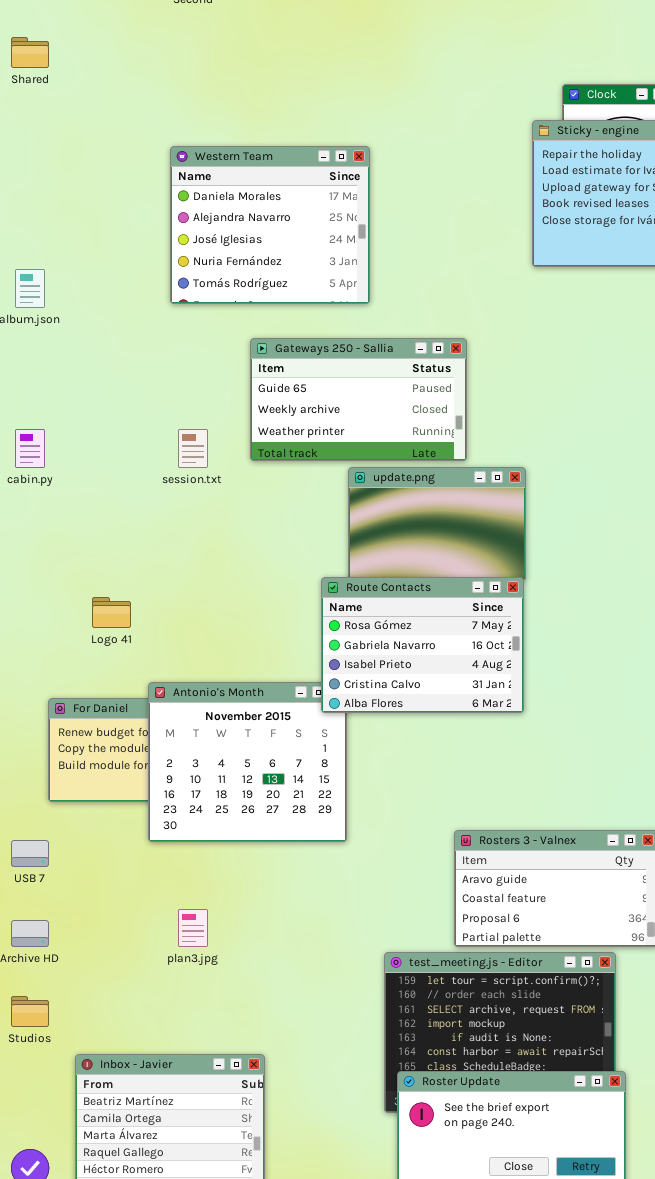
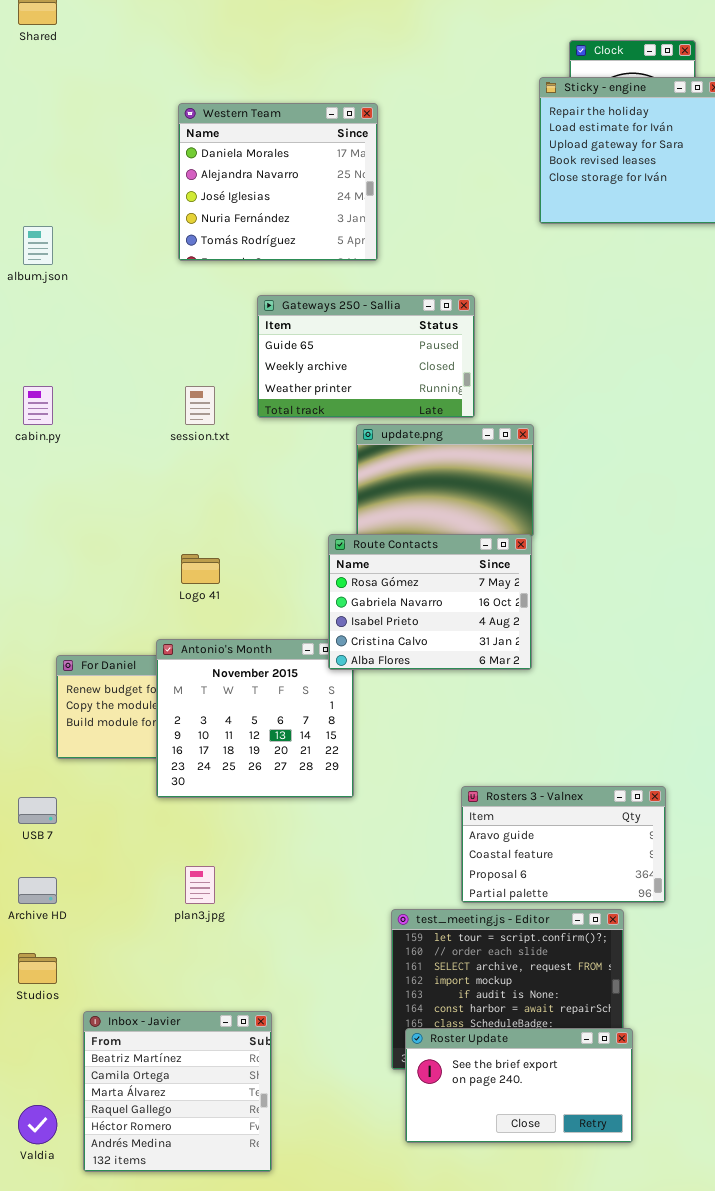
Logo 41: [92,597,131,628] -> [181,554,220,584], moved

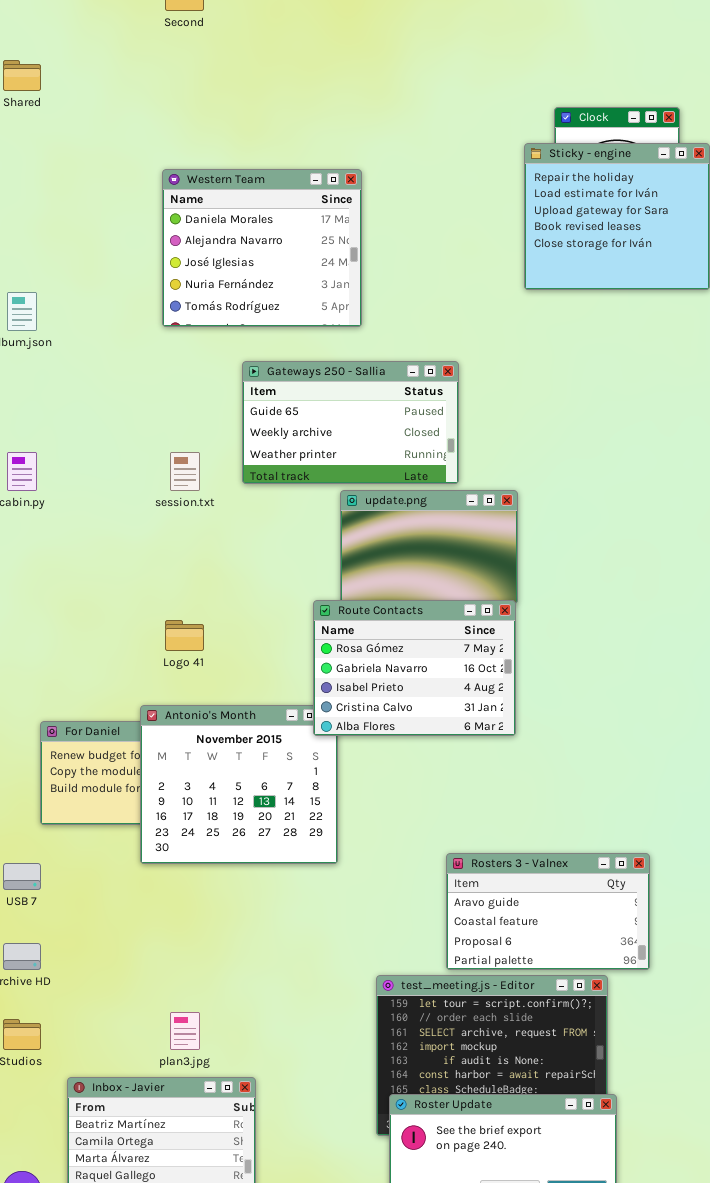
plan3.jpg: [185,866,215,904] -> [170,1012,200,1050], moved

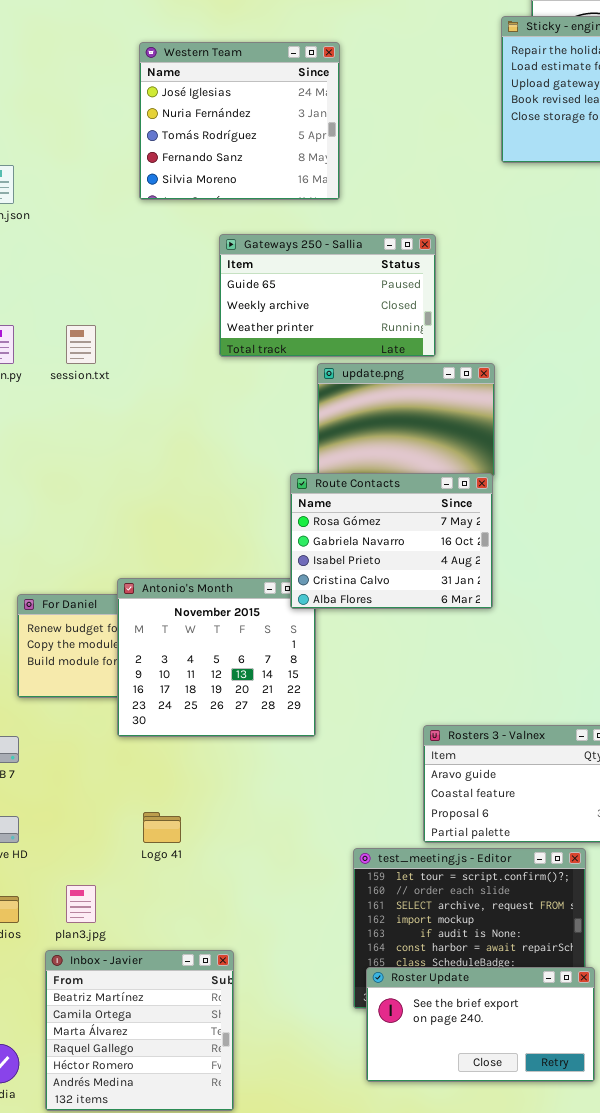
Western Team: [162,169,362,327] -> [139,42,340,200], scrolled down 2 rows
session.txt: [170,452,200,491] -> [66,325,96,364], moved
Logo 41: [165,620,204,651] -> [143,812,181,843], moved
plan3.jpg: [170,1012,200,1050] -> [66,885,96,923], moved

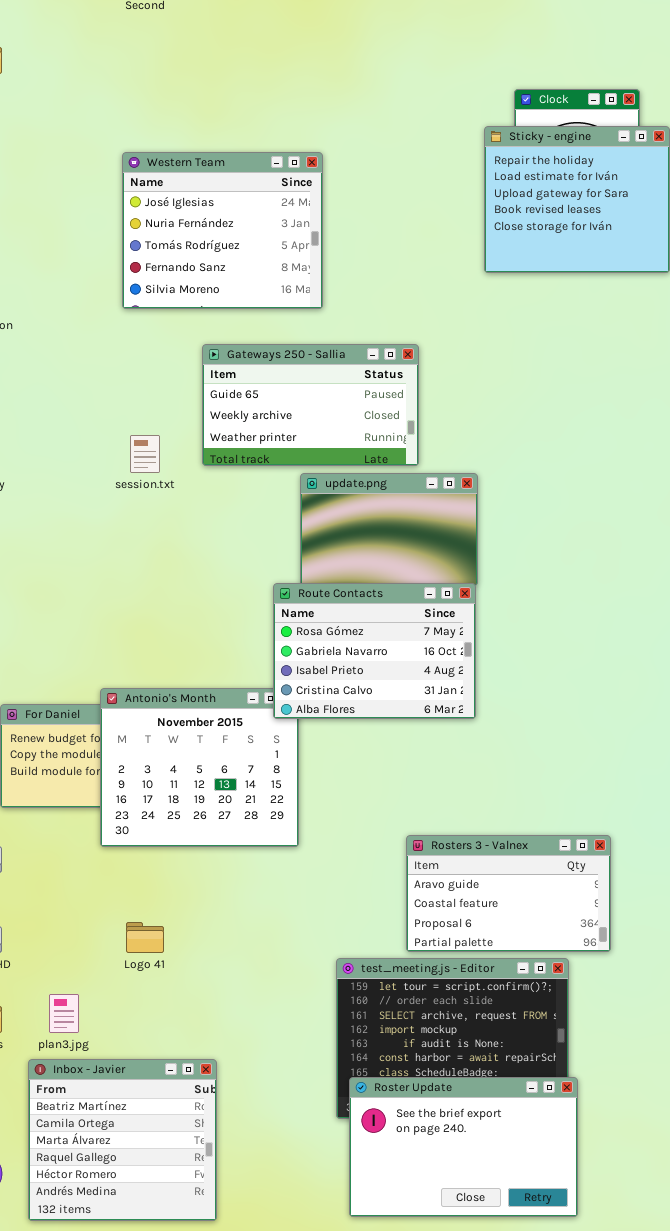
session.txt: [66,325,96,364] -> [130,435,160,473], moved
Roster Update: [366,967,595,1082] -> [349,1077,578,1217], resized

